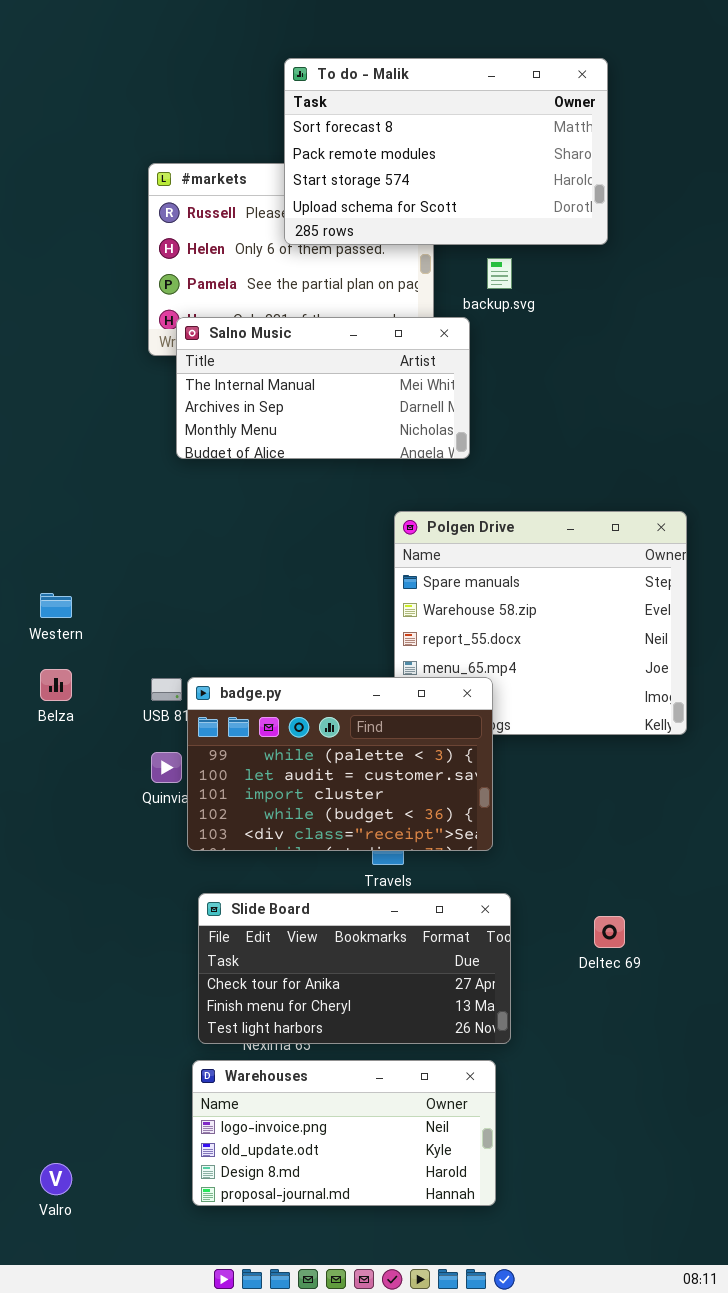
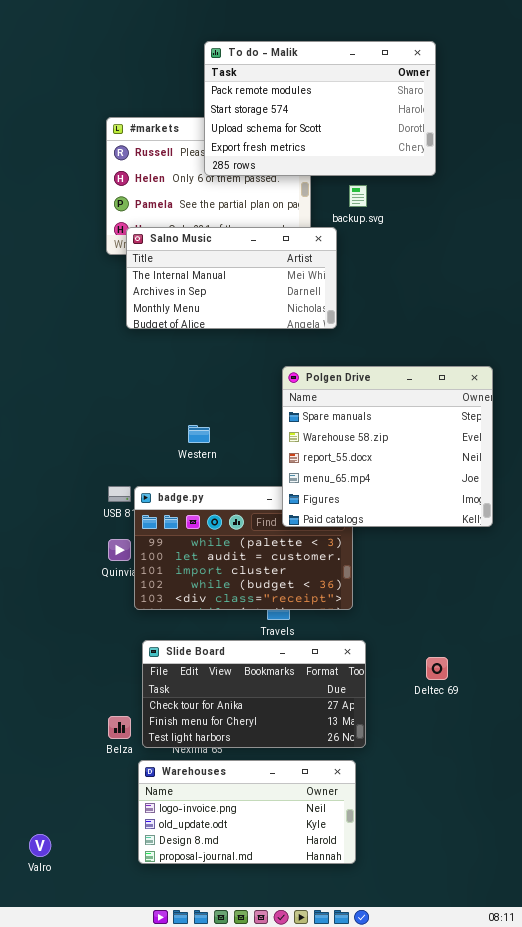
To do - Malik: [284,58,608,245] -> [204,41,436,176], scrolled down 1 row
Polgen Drive: [394,511,687,735] -> [282,366,493,527], raised
Western: [40,593,72,618] -> [188,425,210,443], moved
Belza: [40,669,72,701] -> [108,716,131,739], moved

